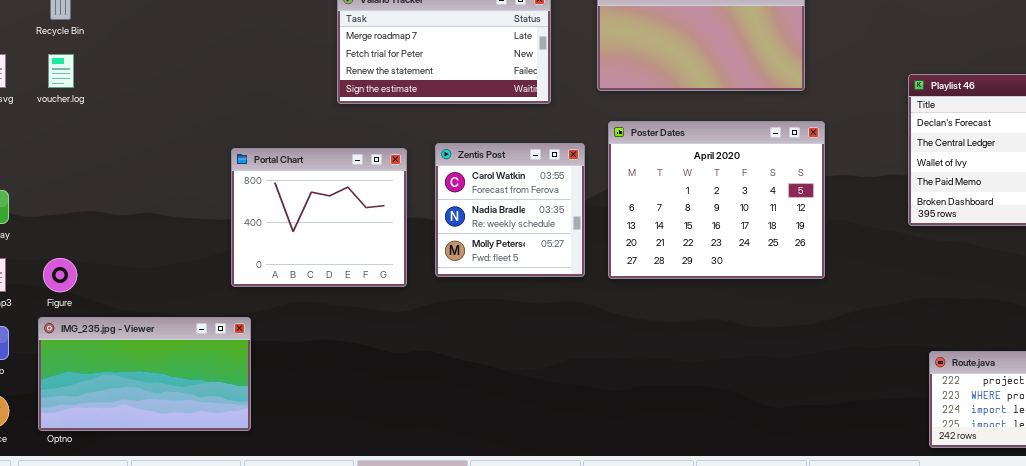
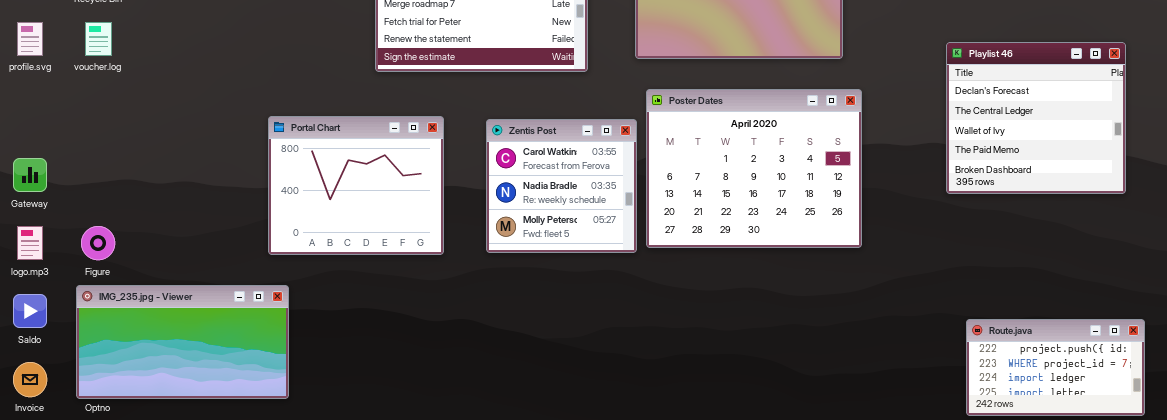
Zentis Post: [435,143,585,277] -> [486,119,637,253], moved

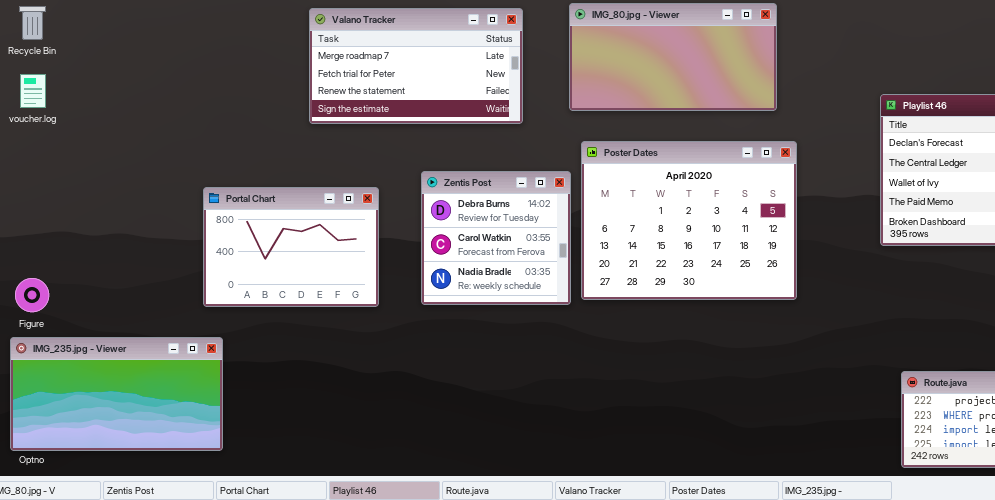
Portal Chart: [268,116,444,255] -> [203,187,379,307], resized
Zentis Post: [486,119,637,253] -> [421,171,571,305], scrolled up 1 row

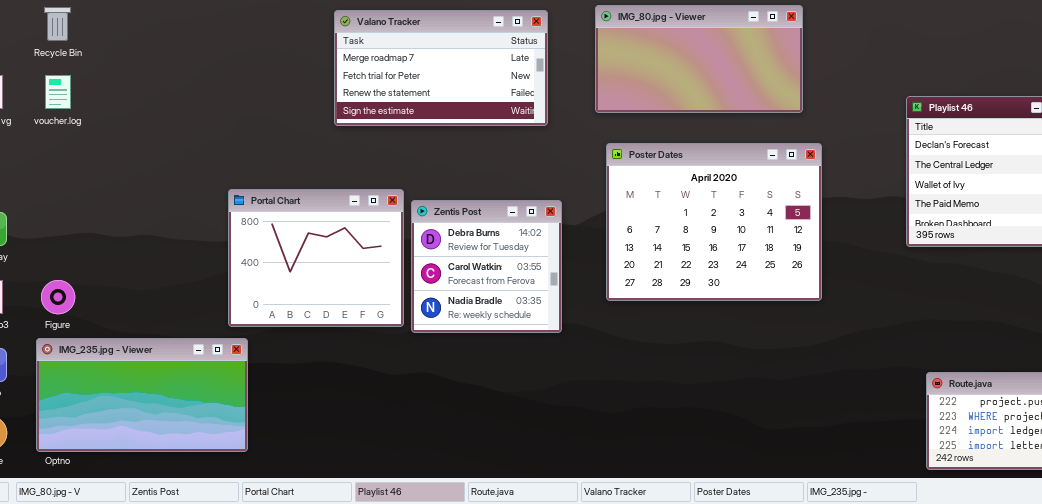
Zentis Post: [421,171,571,305] -> [411,200,562,333], moved
Portal Chart: [203,187,379,307] -> [228,189,404,327], resized

